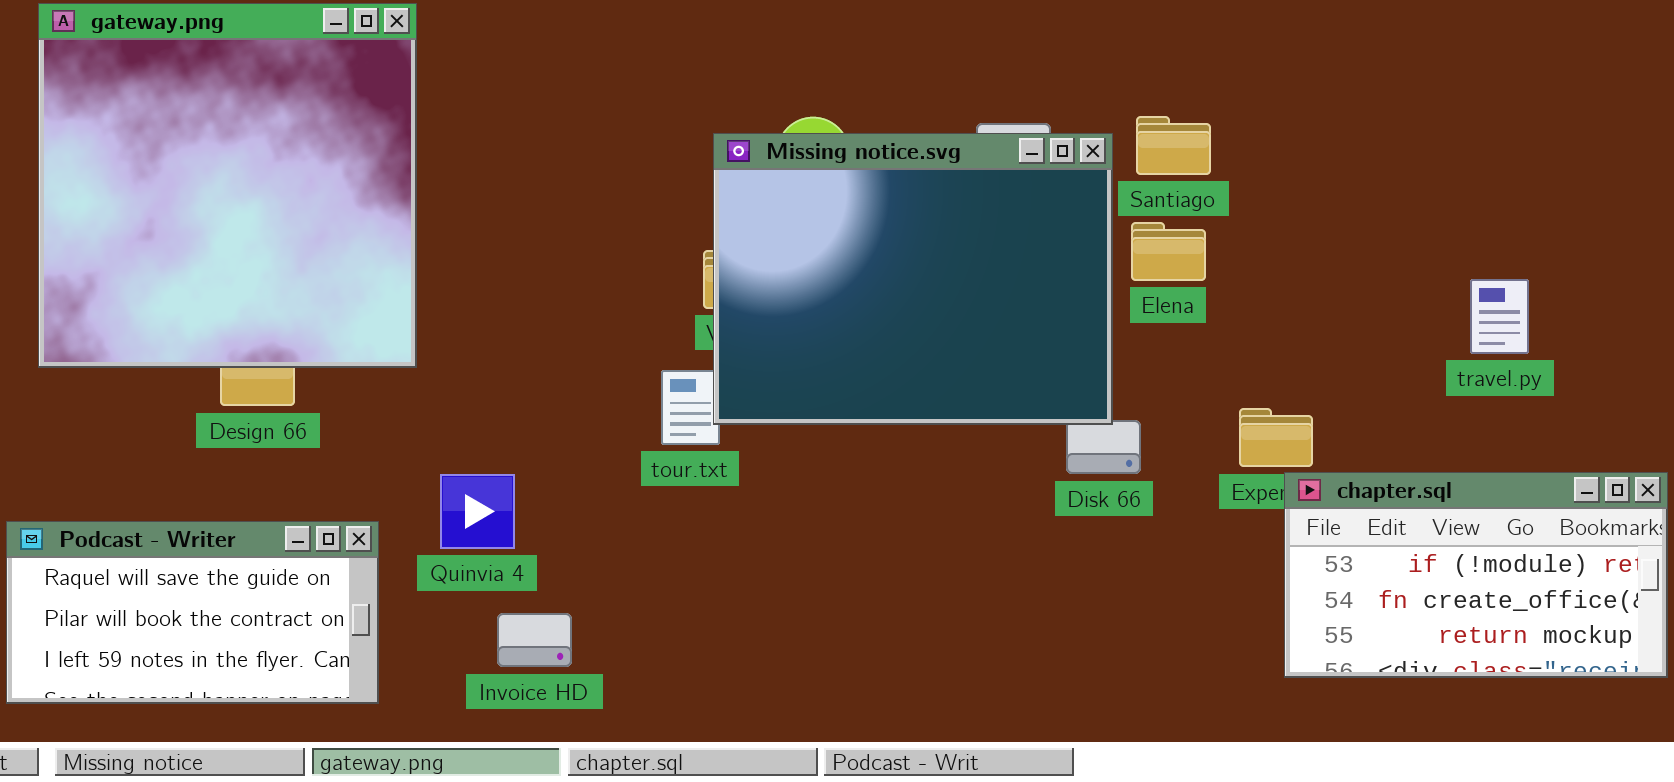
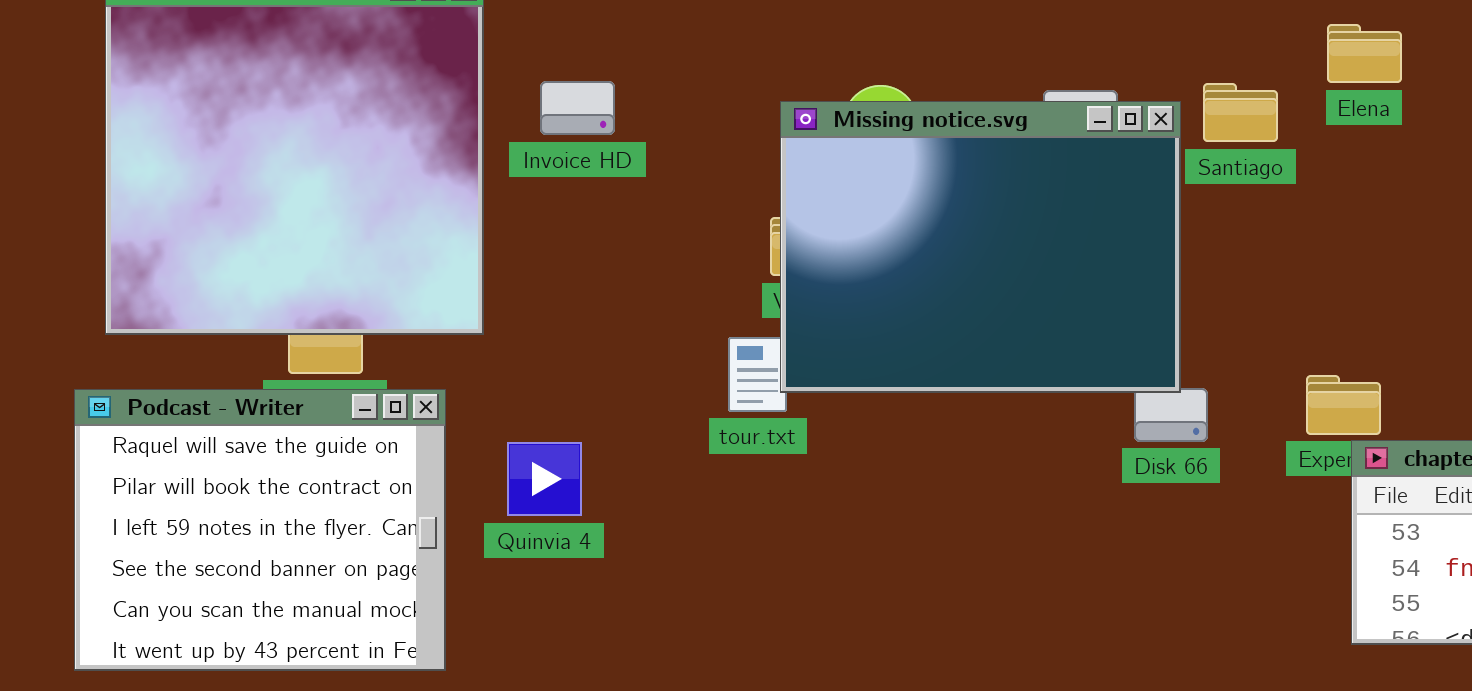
Elena: [1131,222,1206,281] -> [1327,24,1402,83], moved
Podcast - Writer: [6,521,379,704] -> [74,389,446,671], resized
Invoice HD: [497,613,572,667] -> [540,81,615,135], moved

